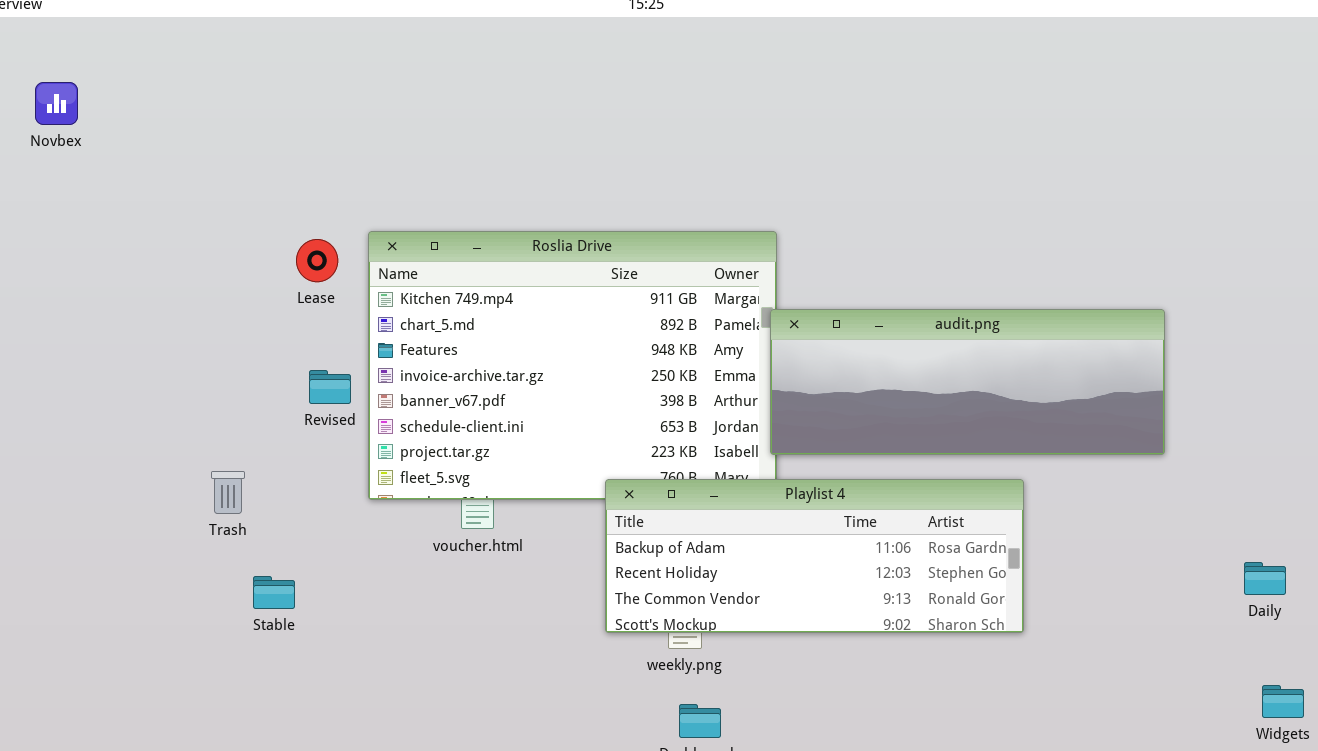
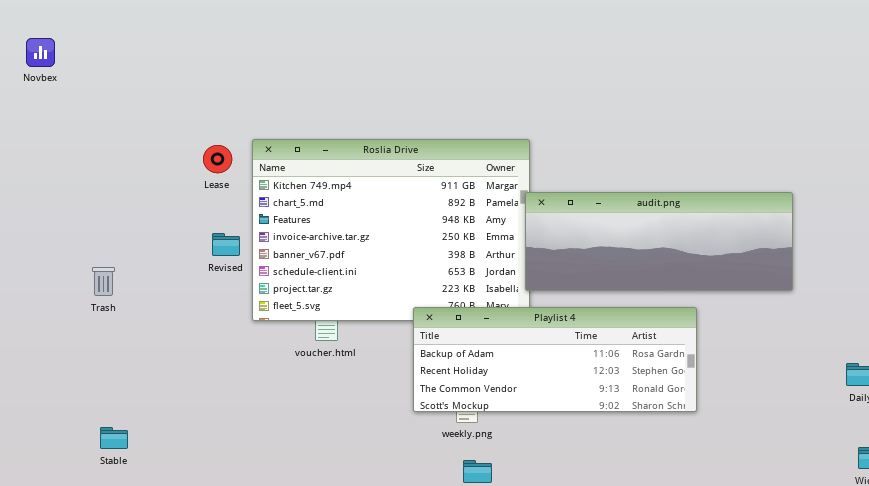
Trash: [211,471,245,514] -> [92,267,115,296], moved
Stable: [253,576,295,609] -> [100,427,128,449], moved

